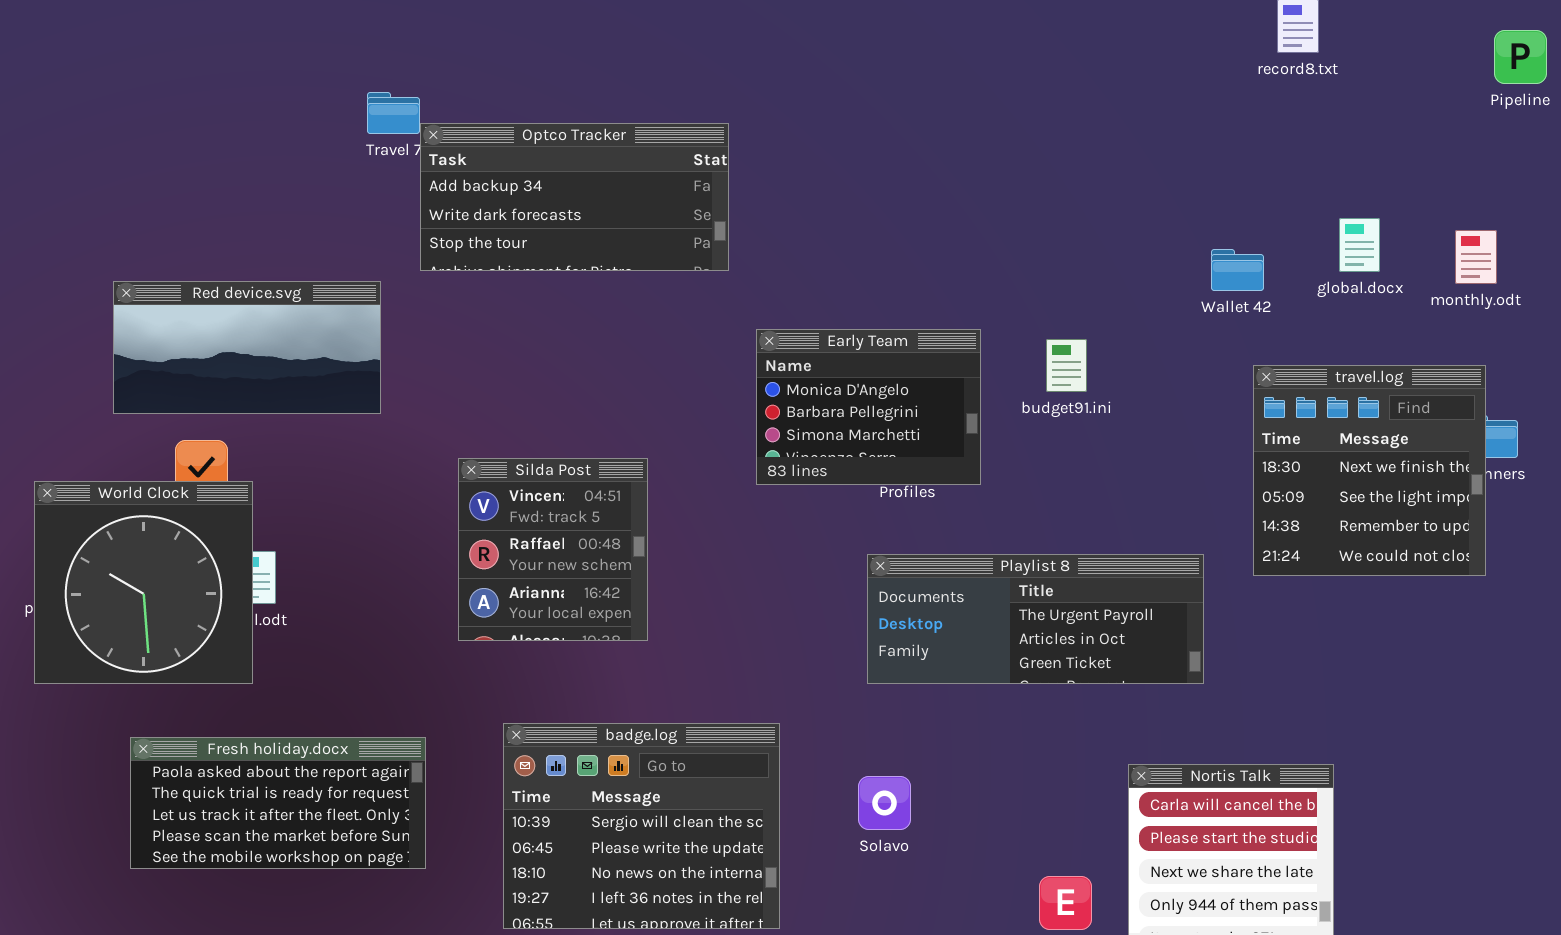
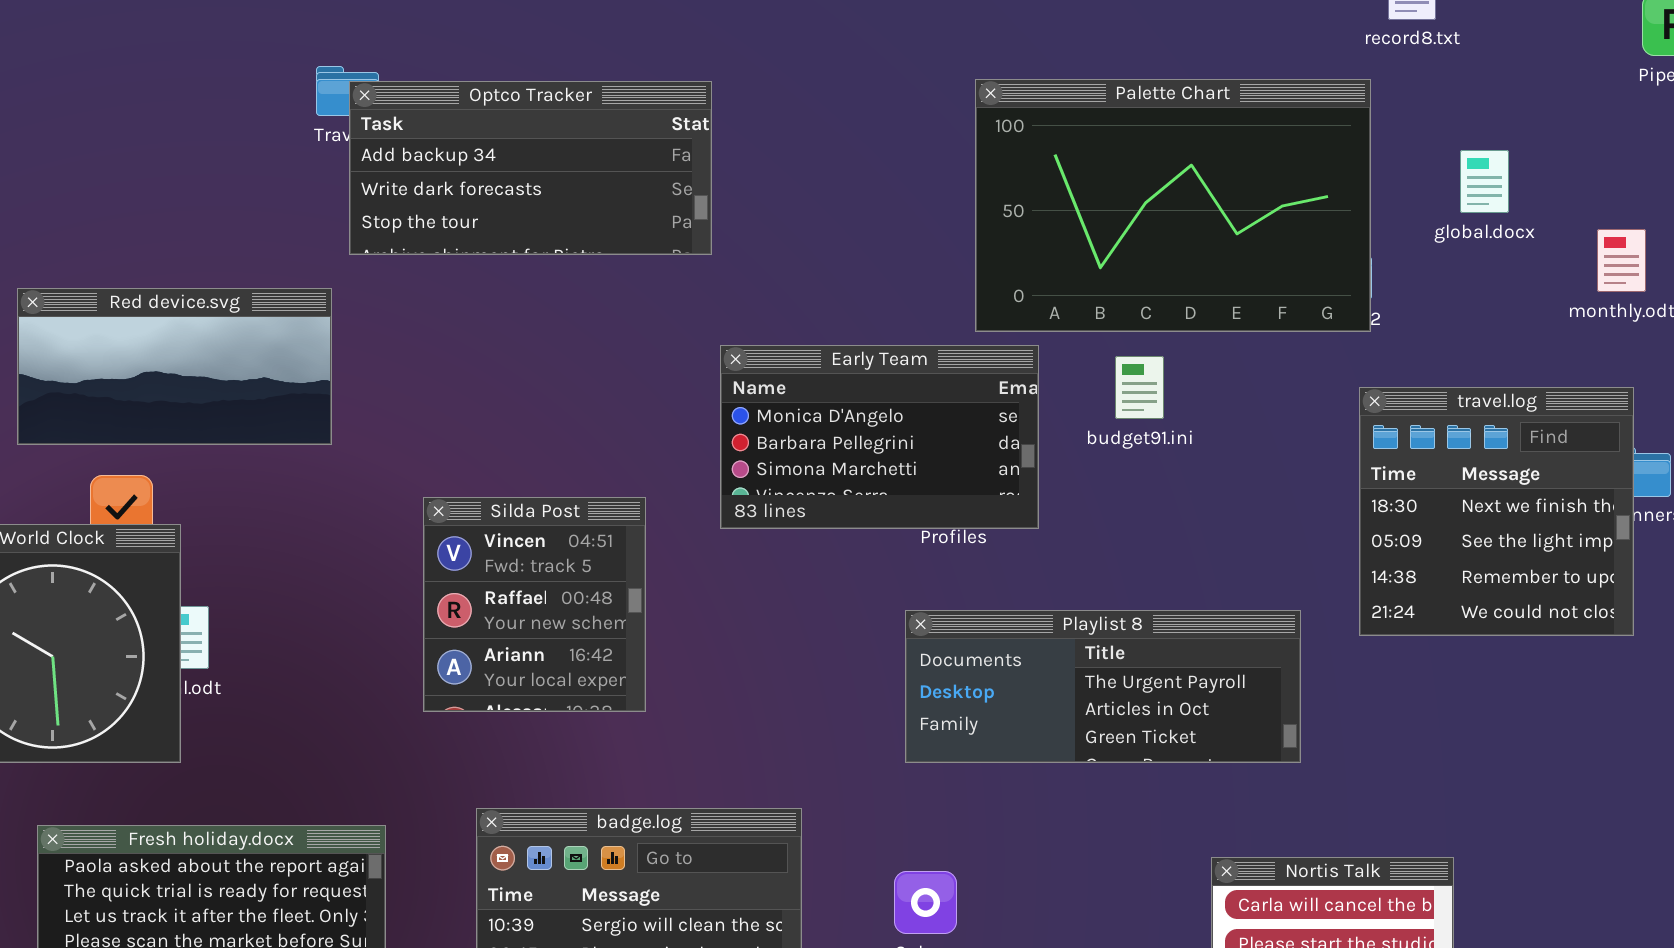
Palette Chart: none -> [975,79,1371,332], opened
Optco Tracker: [420,123,729,271] -> [349,81,712,255], moved
global.docx: [1339,218,1380,272] -> [1460,150,1509,213], moved
Early Team: [756,329,981,485] -> [720,345,1039,529], resized

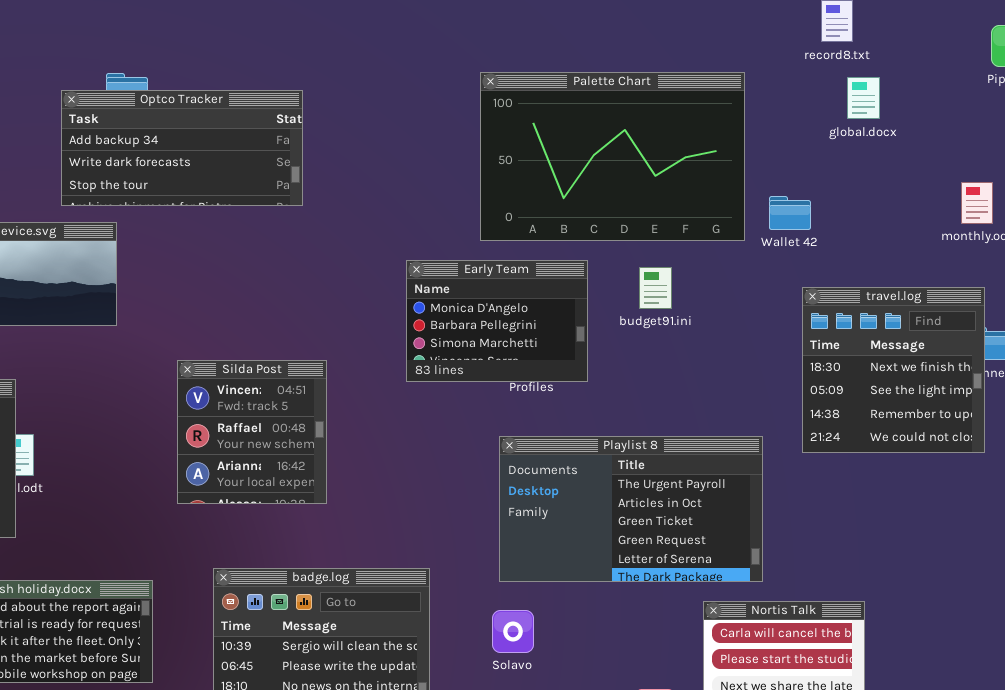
Palette Chart: [975,79,1371,332] -> [480,72,745,241], moved
Optco Tracker: [349,81,712,255] -> [61,90,303,206], moved
global.docx: [1460,150,1509,213] -> [847,77,880,119], moved
Early Team: [720,345,1039,529] -> [406,260,588,382], resized
Playlist 8: [905,610,1301,763] -> [499,436,763,582], resized

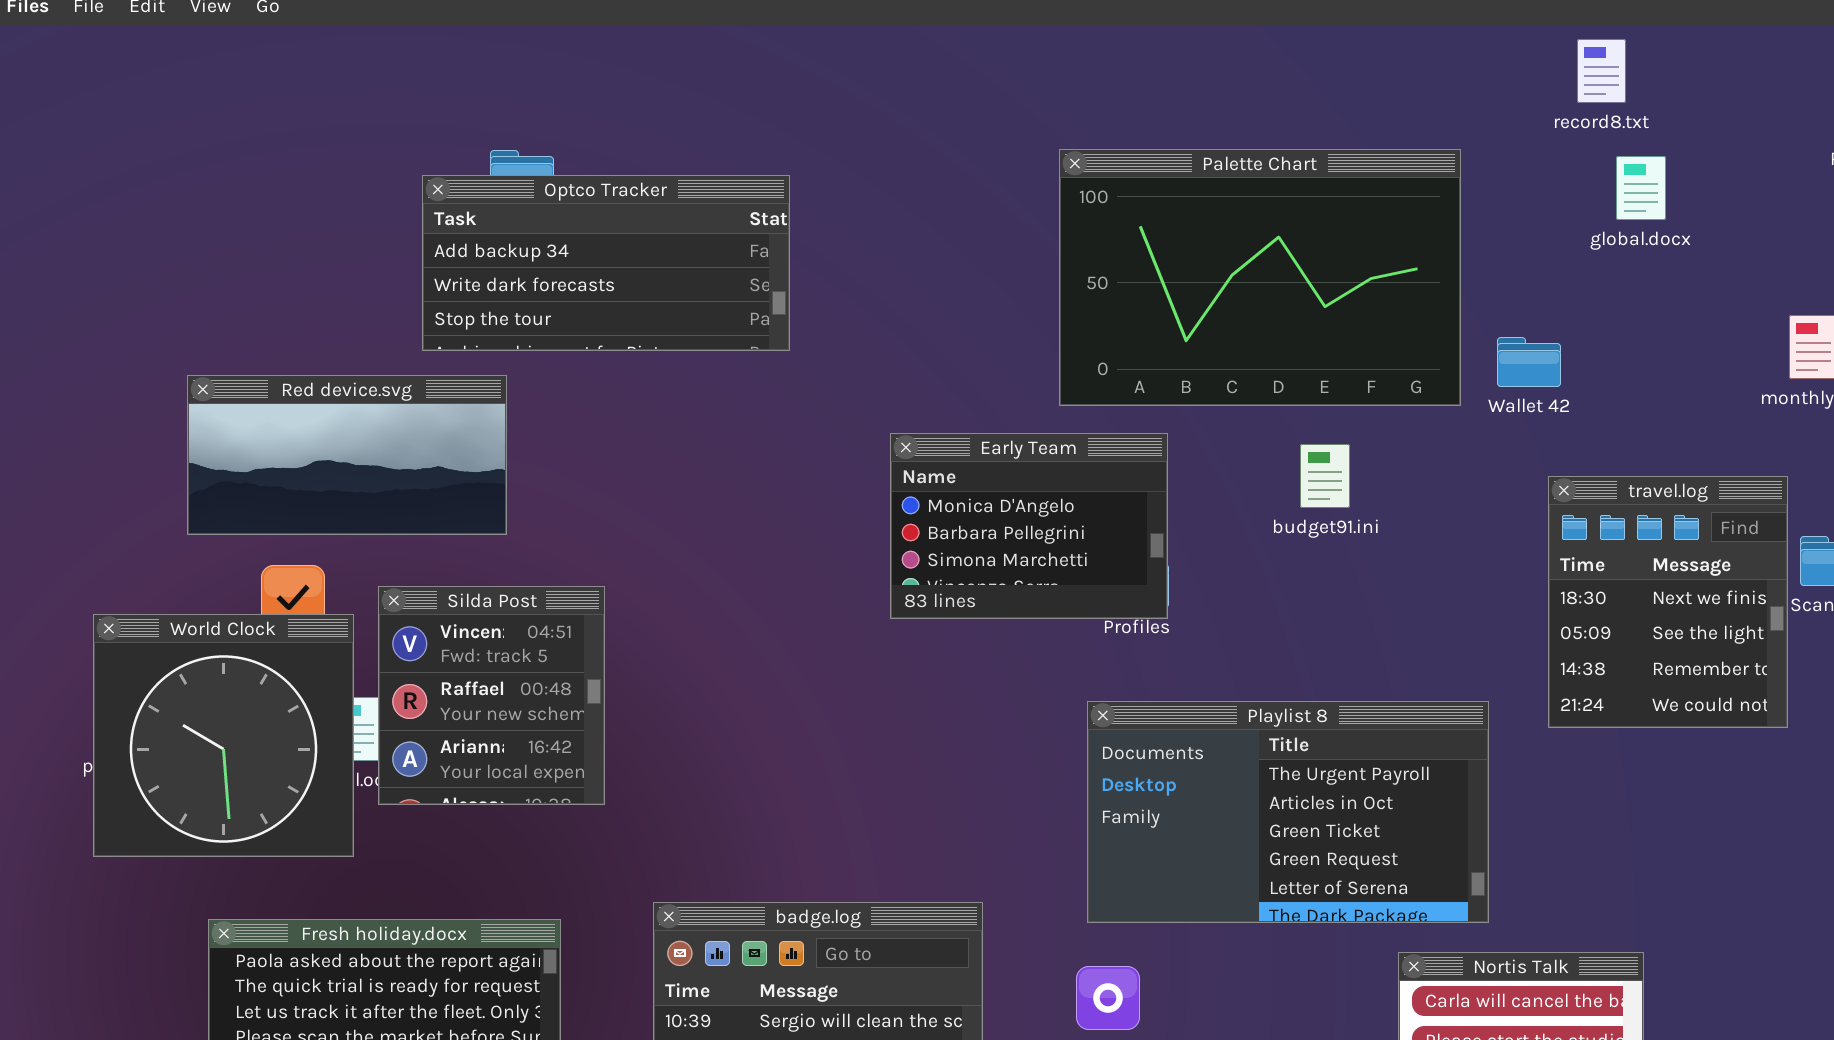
Early Team: [406,260,588,382] -> [890,433,1168,619], moved
travel.log: [802,287,985,453] -> [1548,476,1788,728], resized
Silda Post: [177,360,327,504] -> [378,586,605,805], moved

